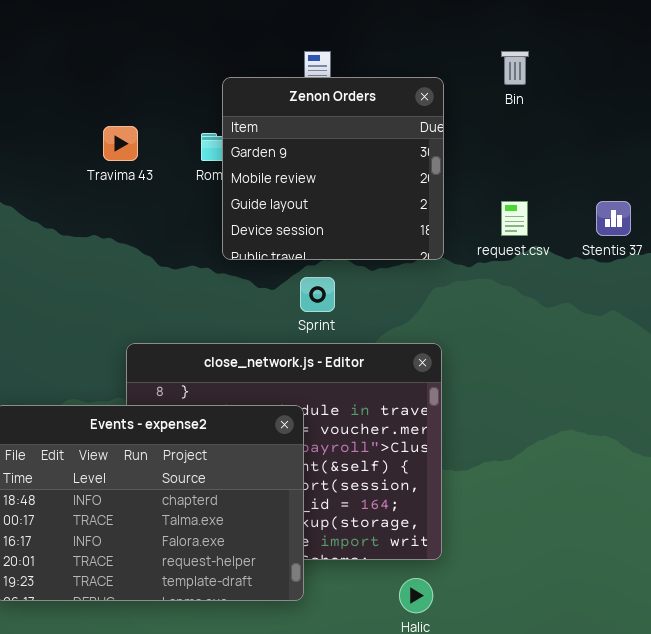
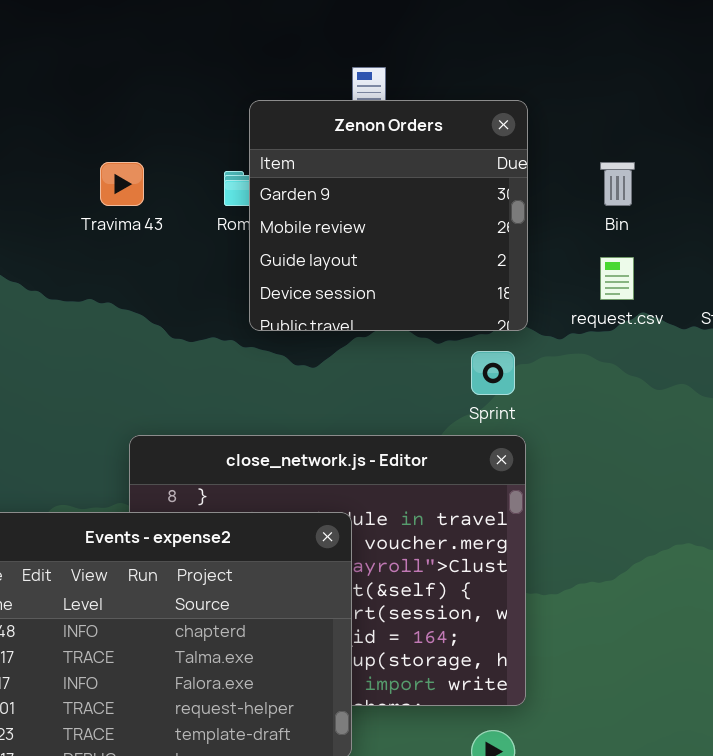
Bin: [501,51,529,85] -> [600,162,635,206], moved
Sprint: [300,277,335,312] -> [471,351,515,395], moved

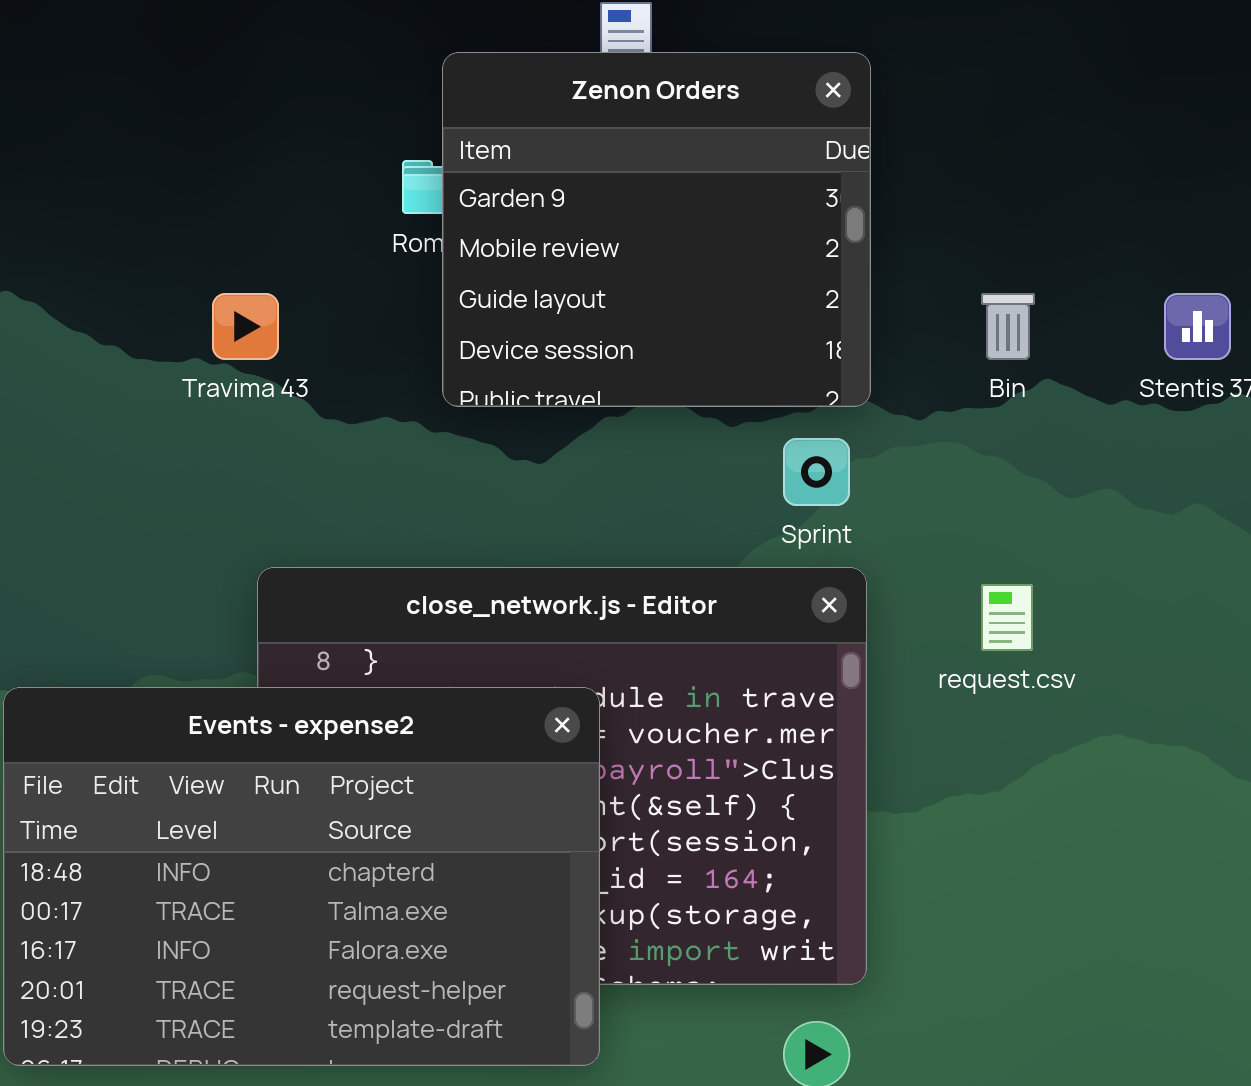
Travima 43: [100,162,144,206] -> [212,293,279,360], moved
Bin: [600,162,635,206] -> [981,293,1035,360], moved
request.csv: [600,257,634,300] -> [981,584,1033,651], moved

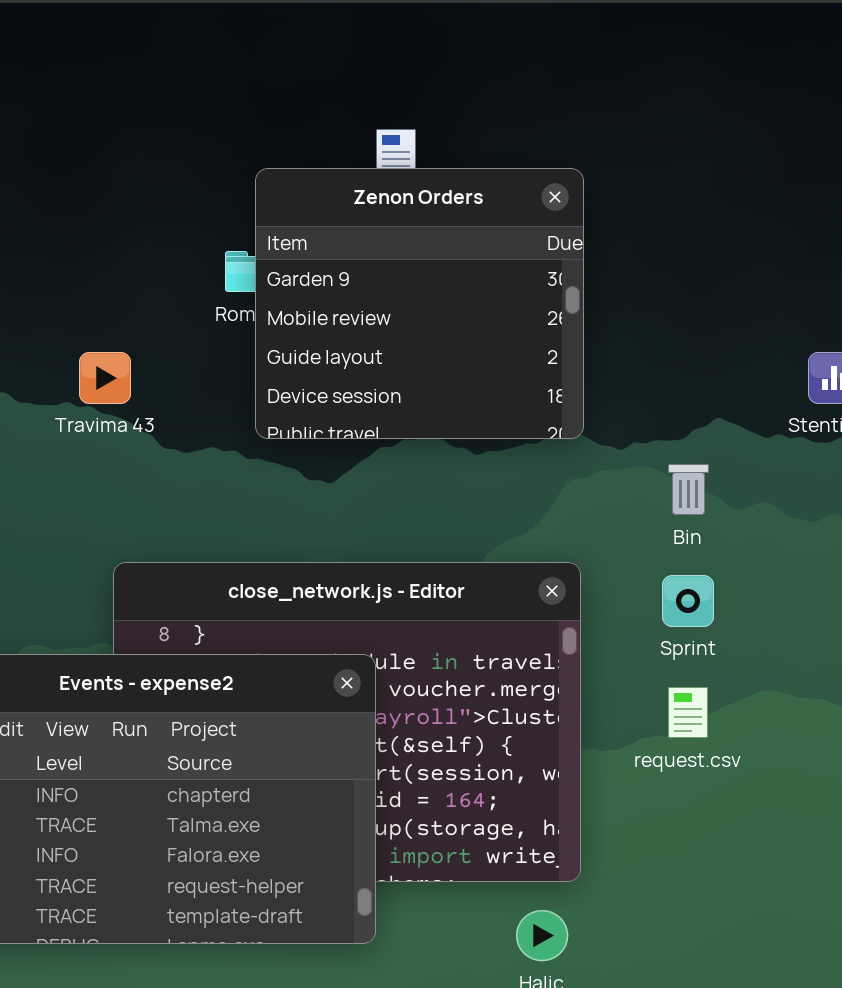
Bin: [981,293,1035,360] -> [668,464,709,515], moved
Sprint: [783,438,850,506] -> [662,575,714,627], moved
request.csv: [981,584,1033,651] -> [668,687,708,738], moved

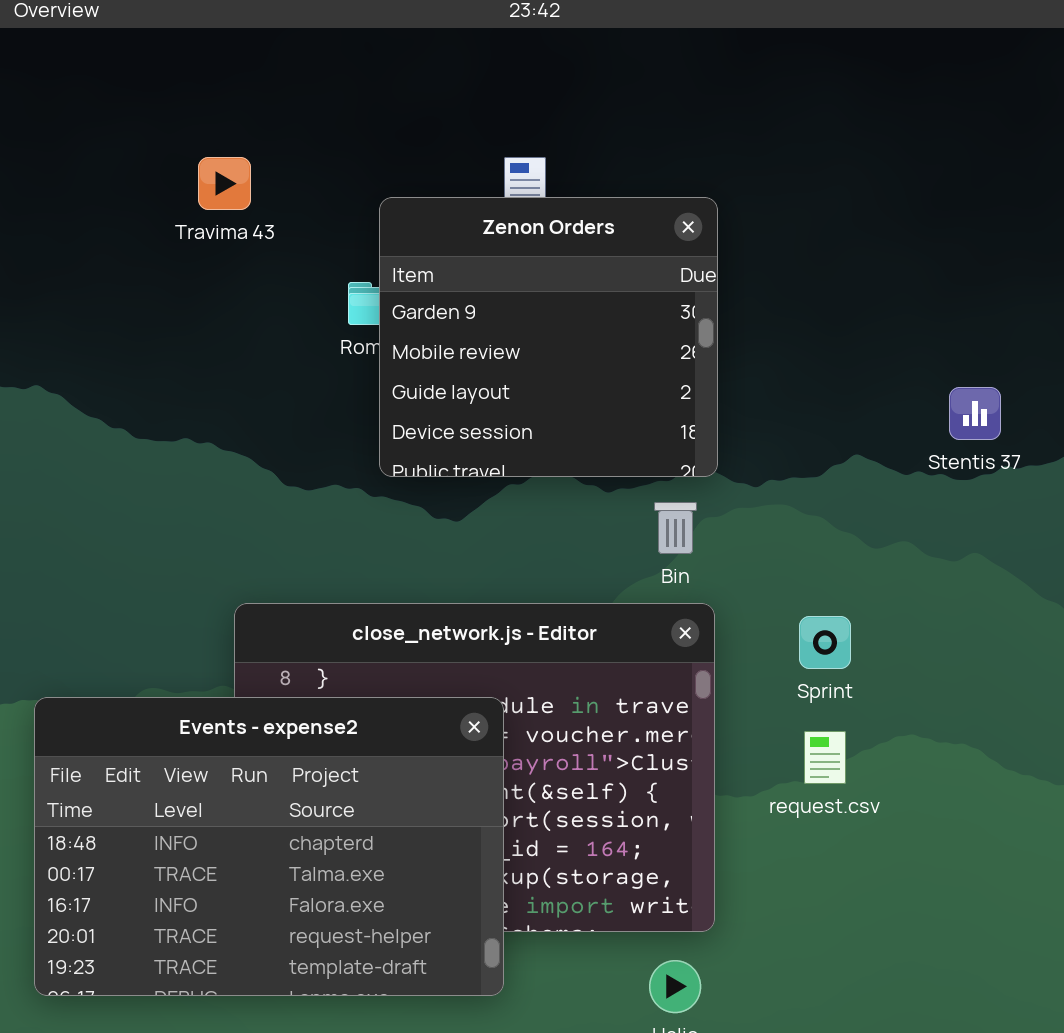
Travima 43: [79,352,131,404] -> [198,157,251,210], moved
Bin: [668,464,709,515] -> [654,502,697,554], moved

